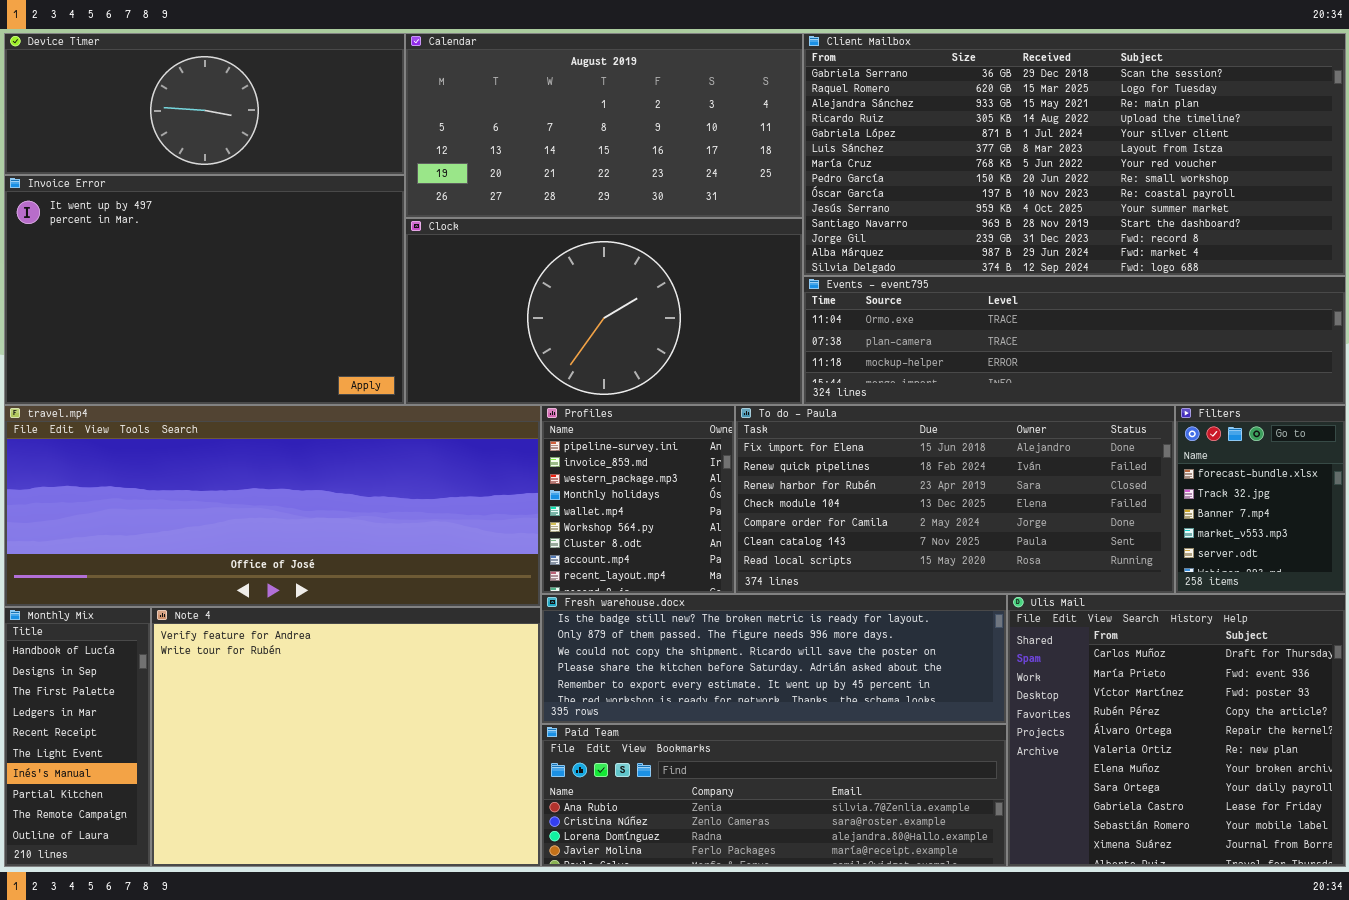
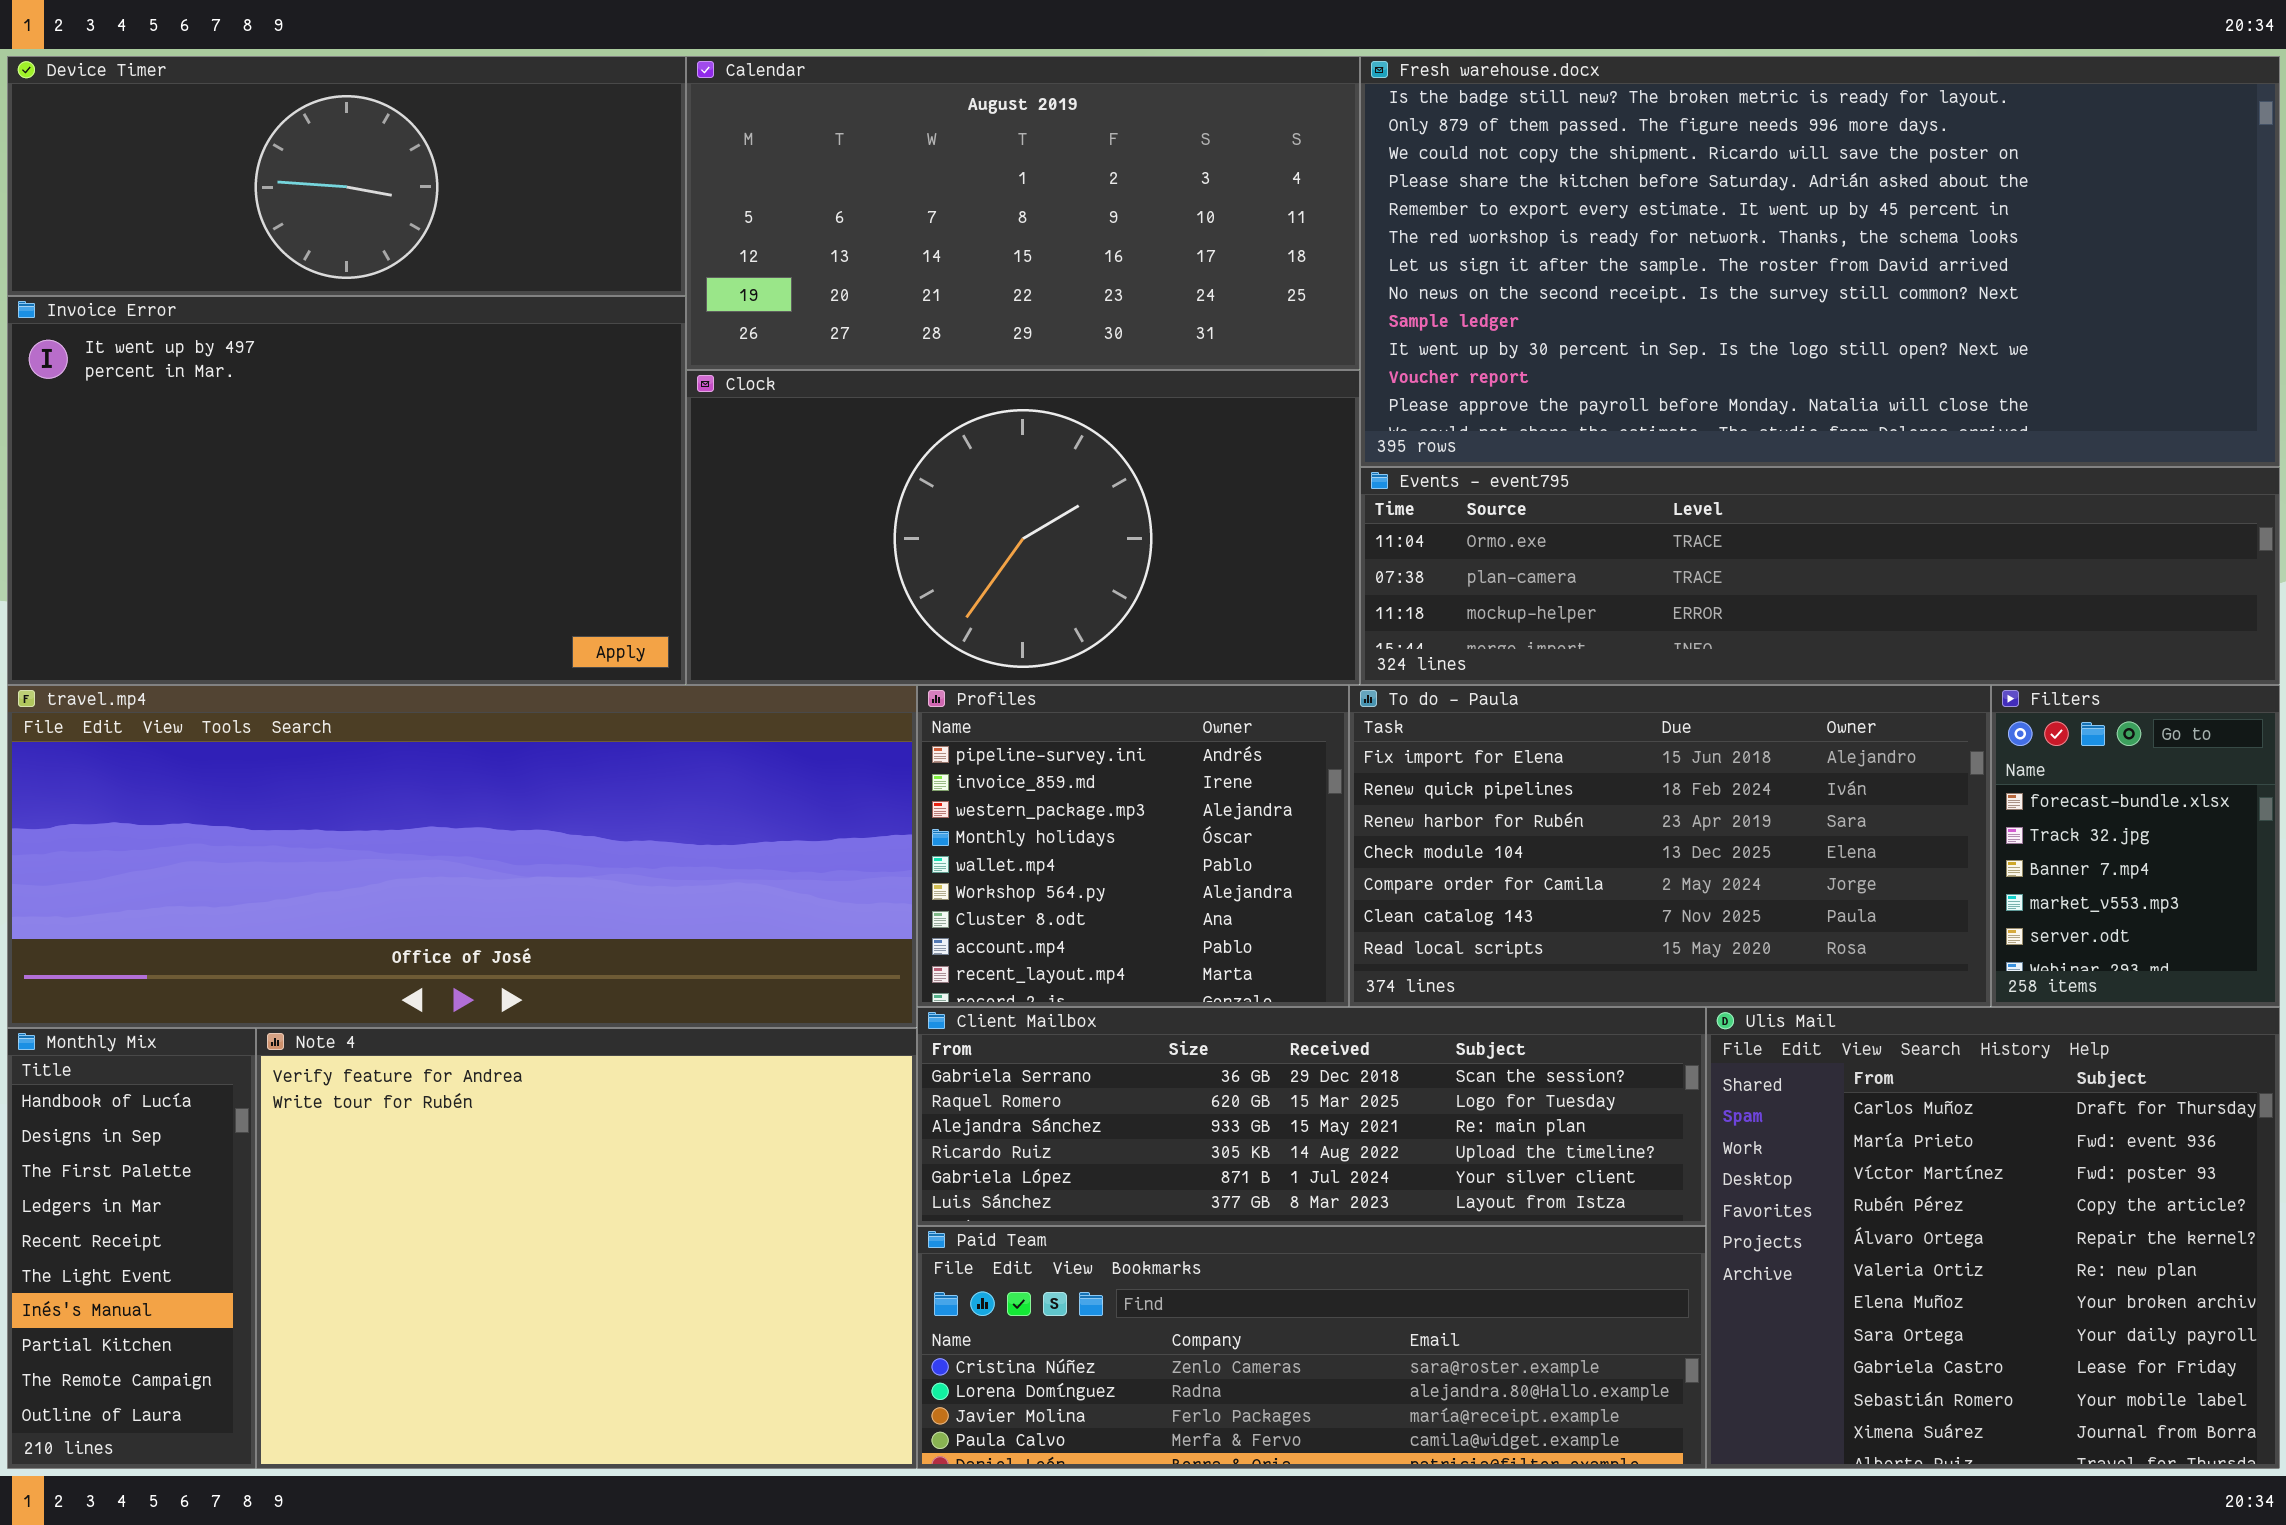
Client Mailbox: [803,33,1346,276] -> [917,1007,1706,1226], moved, resized
Profiles: [541,405,735,594] -> [917,685,1349,1007], resized
To do - Paula: [735,405,1175,594] -> [1349,685,1991,1007], resized
Fresh warehouse.docx: [541,594,1007,724] -> [1360,56,2280,467], moved, resized
Paid Team: [541,724,1007,867] -> [917,1226,1706,1469], scrolled down 1 row

